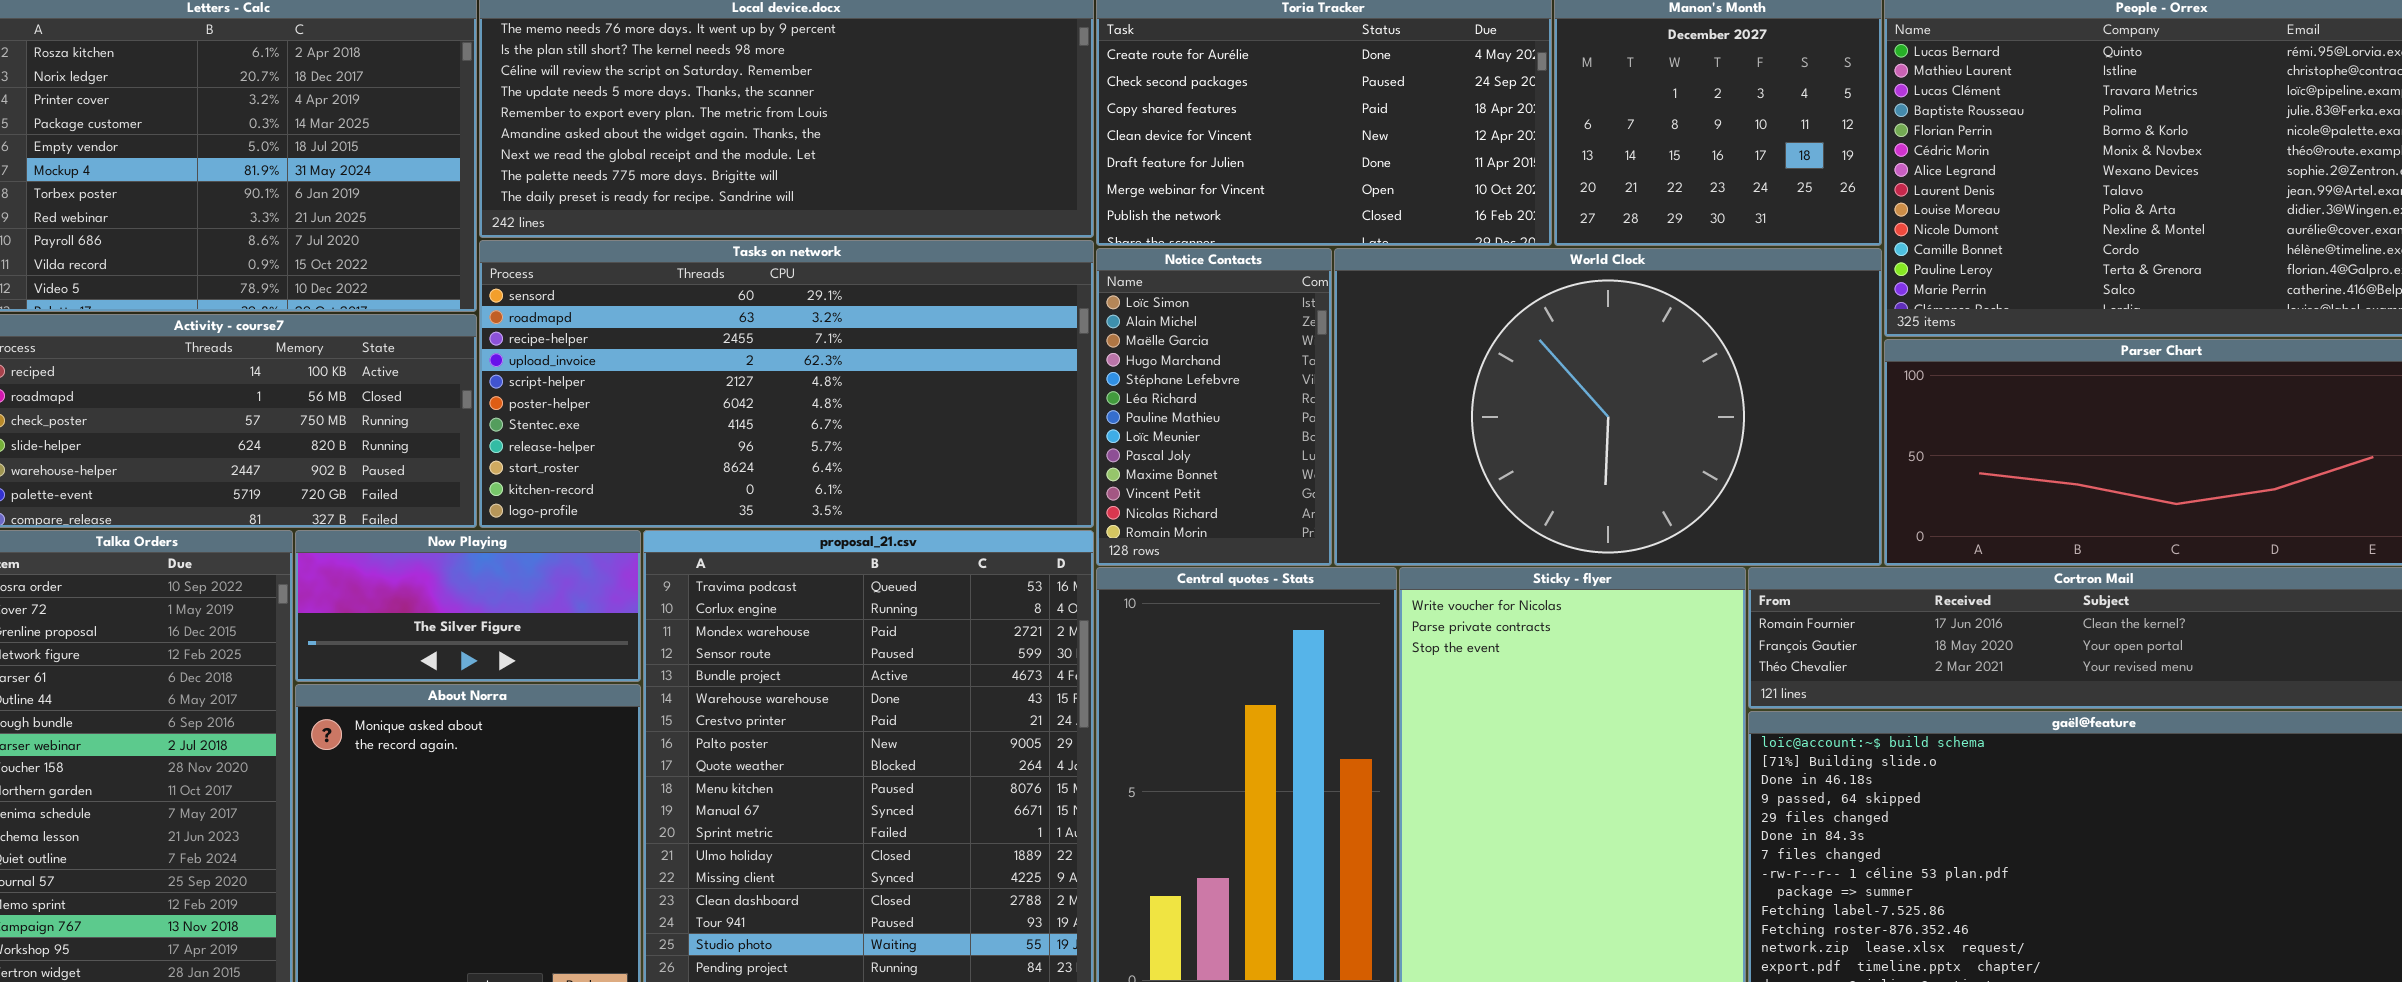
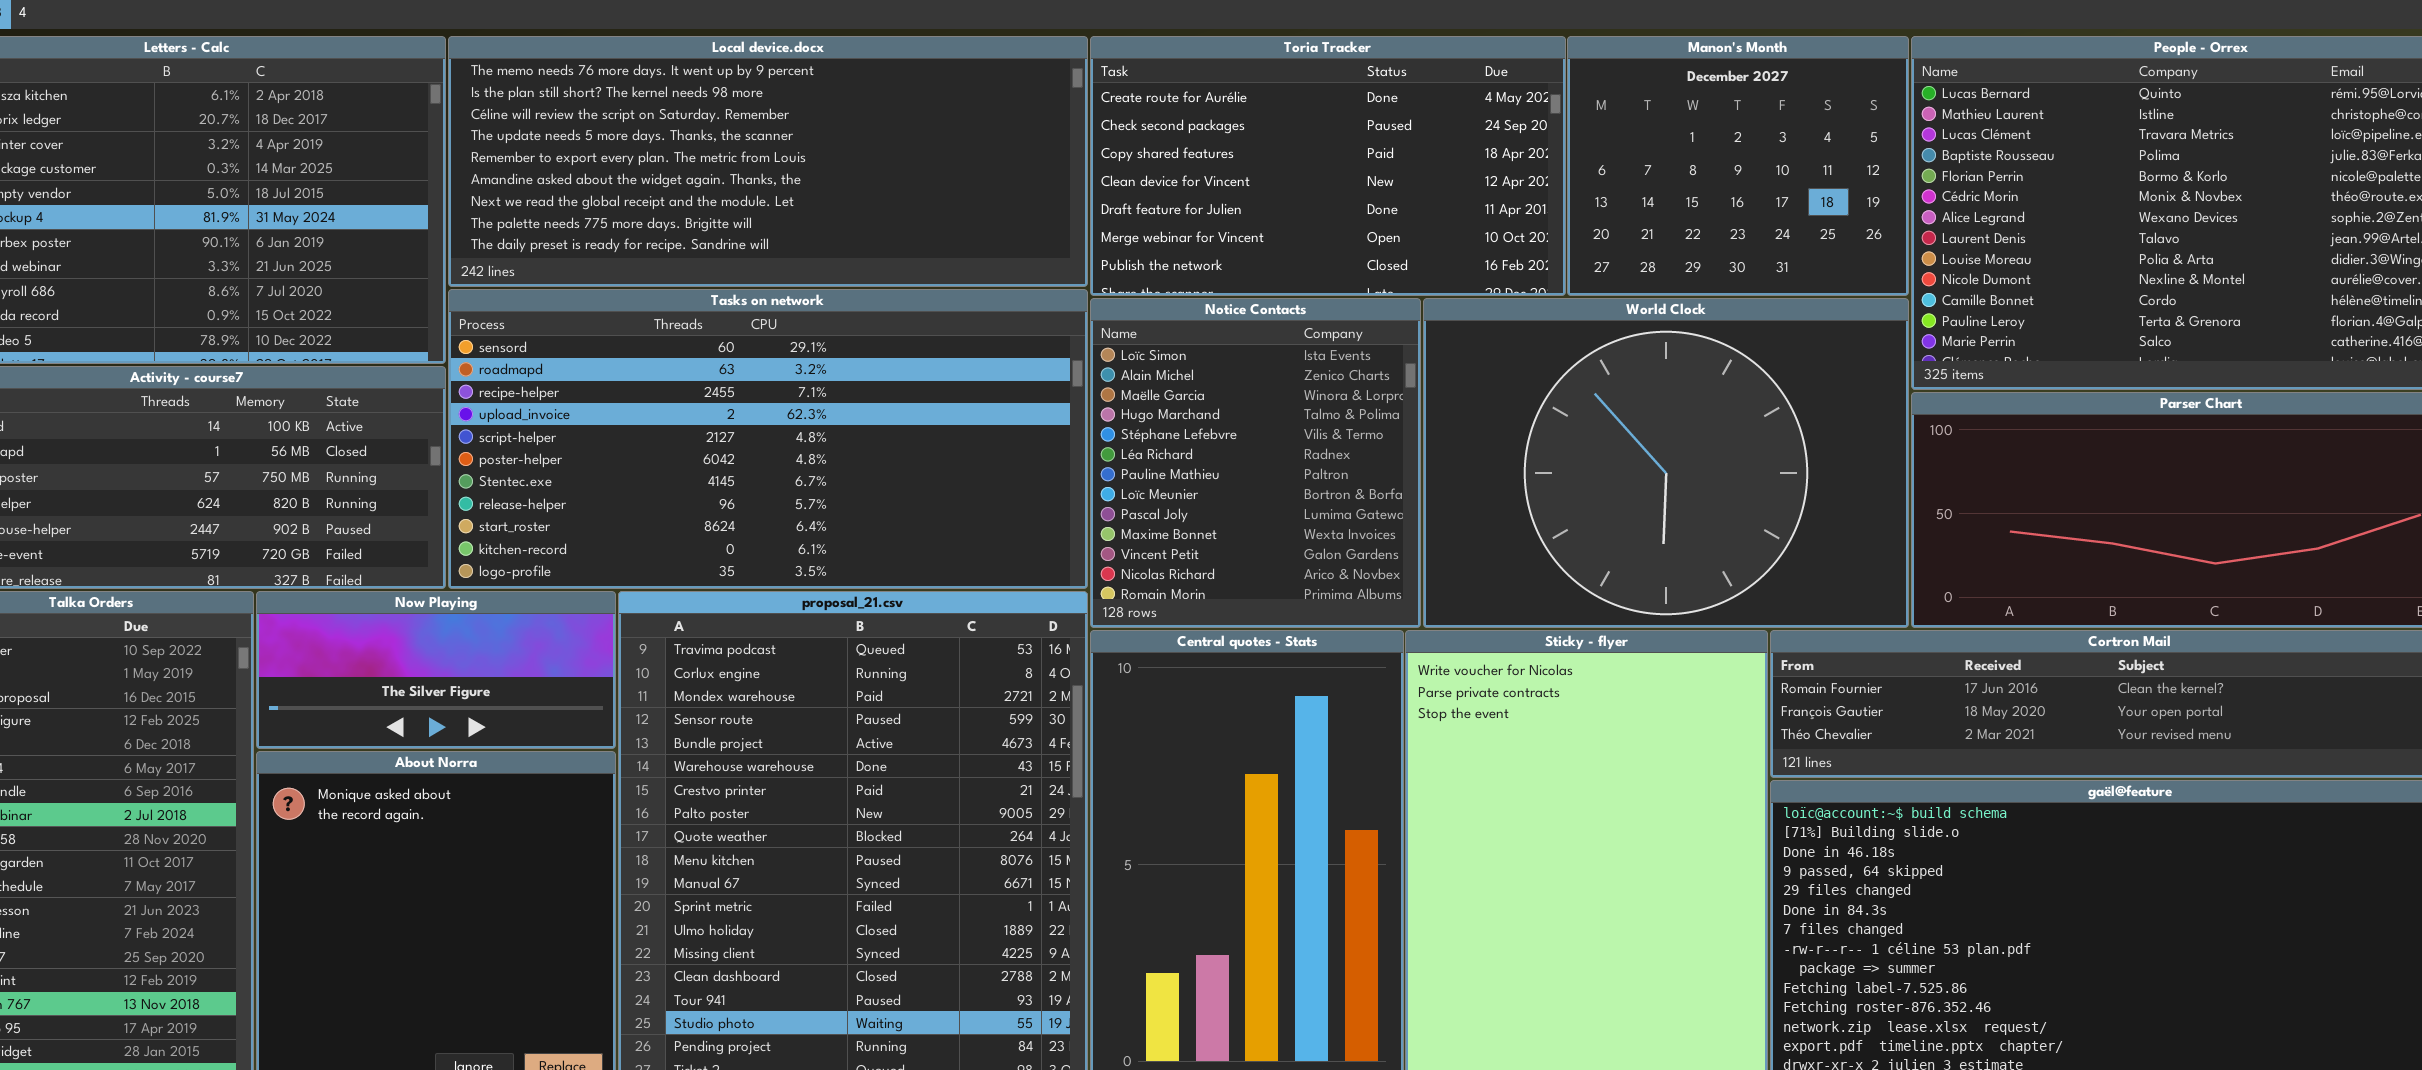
Notice Contacts: [1096,248,1332,566] -> [1090,298,1421,628], resized
World Clock: [1334,248,1882,566] -> [1423,298,1909,628], resized

